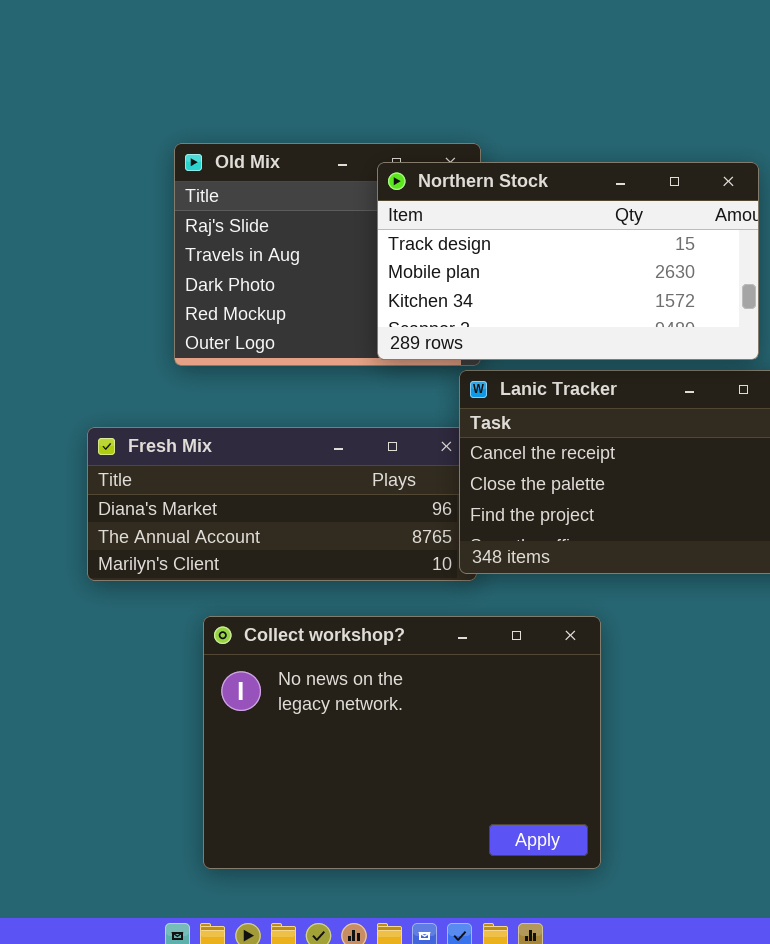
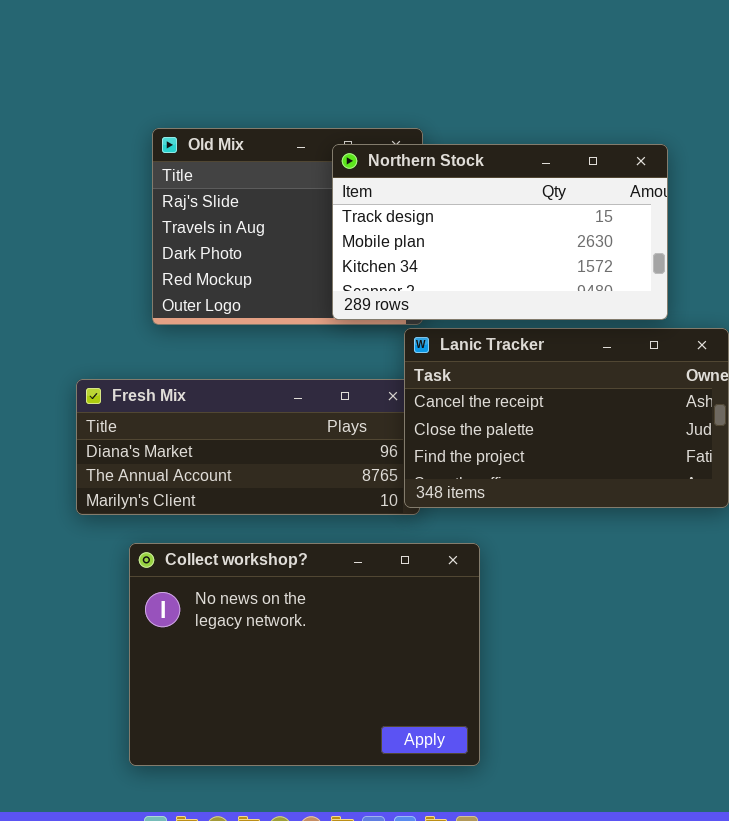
Collect workshop?: [203,616,601,869] -> [129,543,480,766], moved

